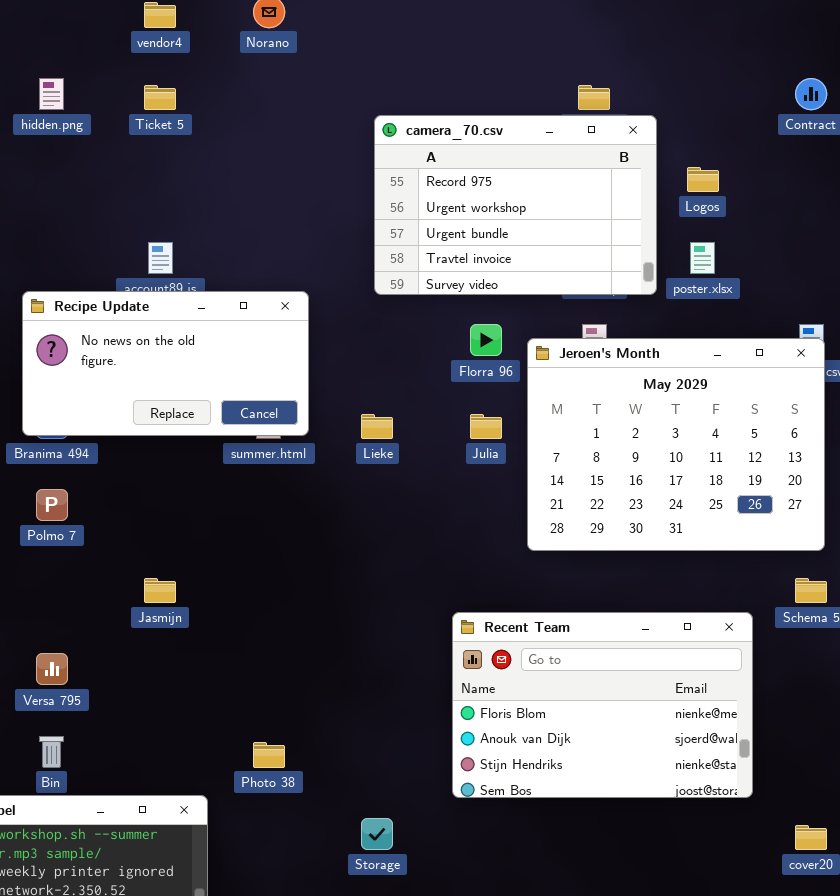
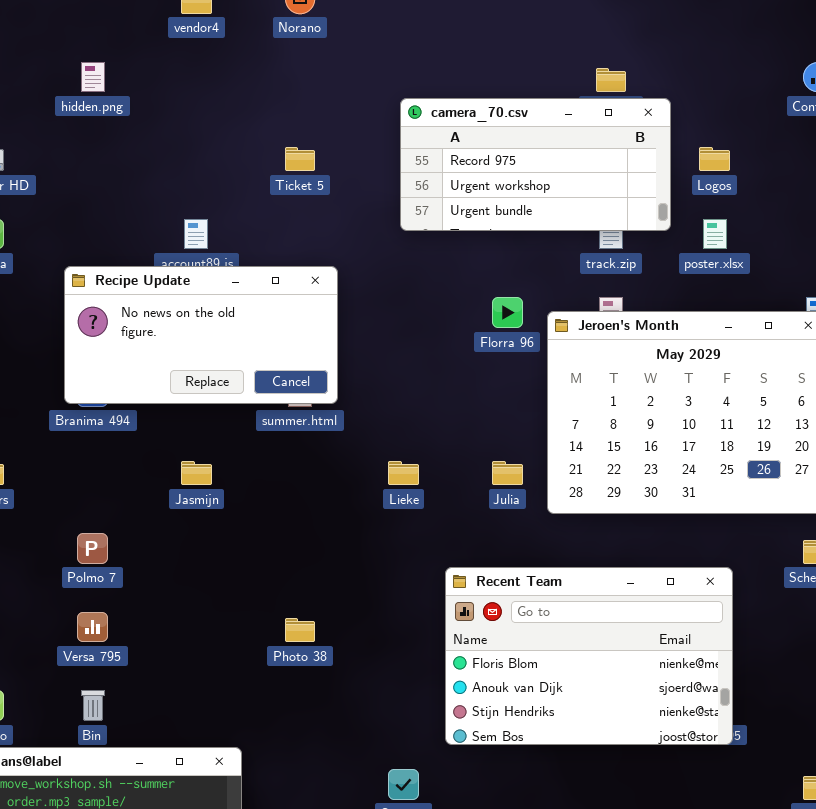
Ticket 5: [144,85,176,110] -> [285,147,315,171], moved
camera_70.csv: [374,115,657,295] -> [400,98,671,231], resized
Lieke: [361,414,393,439] -> [388,461,419,485], moved
Julia: [470,414,502,439] -> [492,461,523,485], moved
Polmo 7: [36,489,68,521] -> [77,533,108,564], moved
Jasmijn: [144,578,176,603] -> [181,461,212,485], moved
Recent Team: [452,612,753,798] -> [445,567,733,745], moved
Photo 38: [253,742,285,768] -> [285,618,315,642], moved

